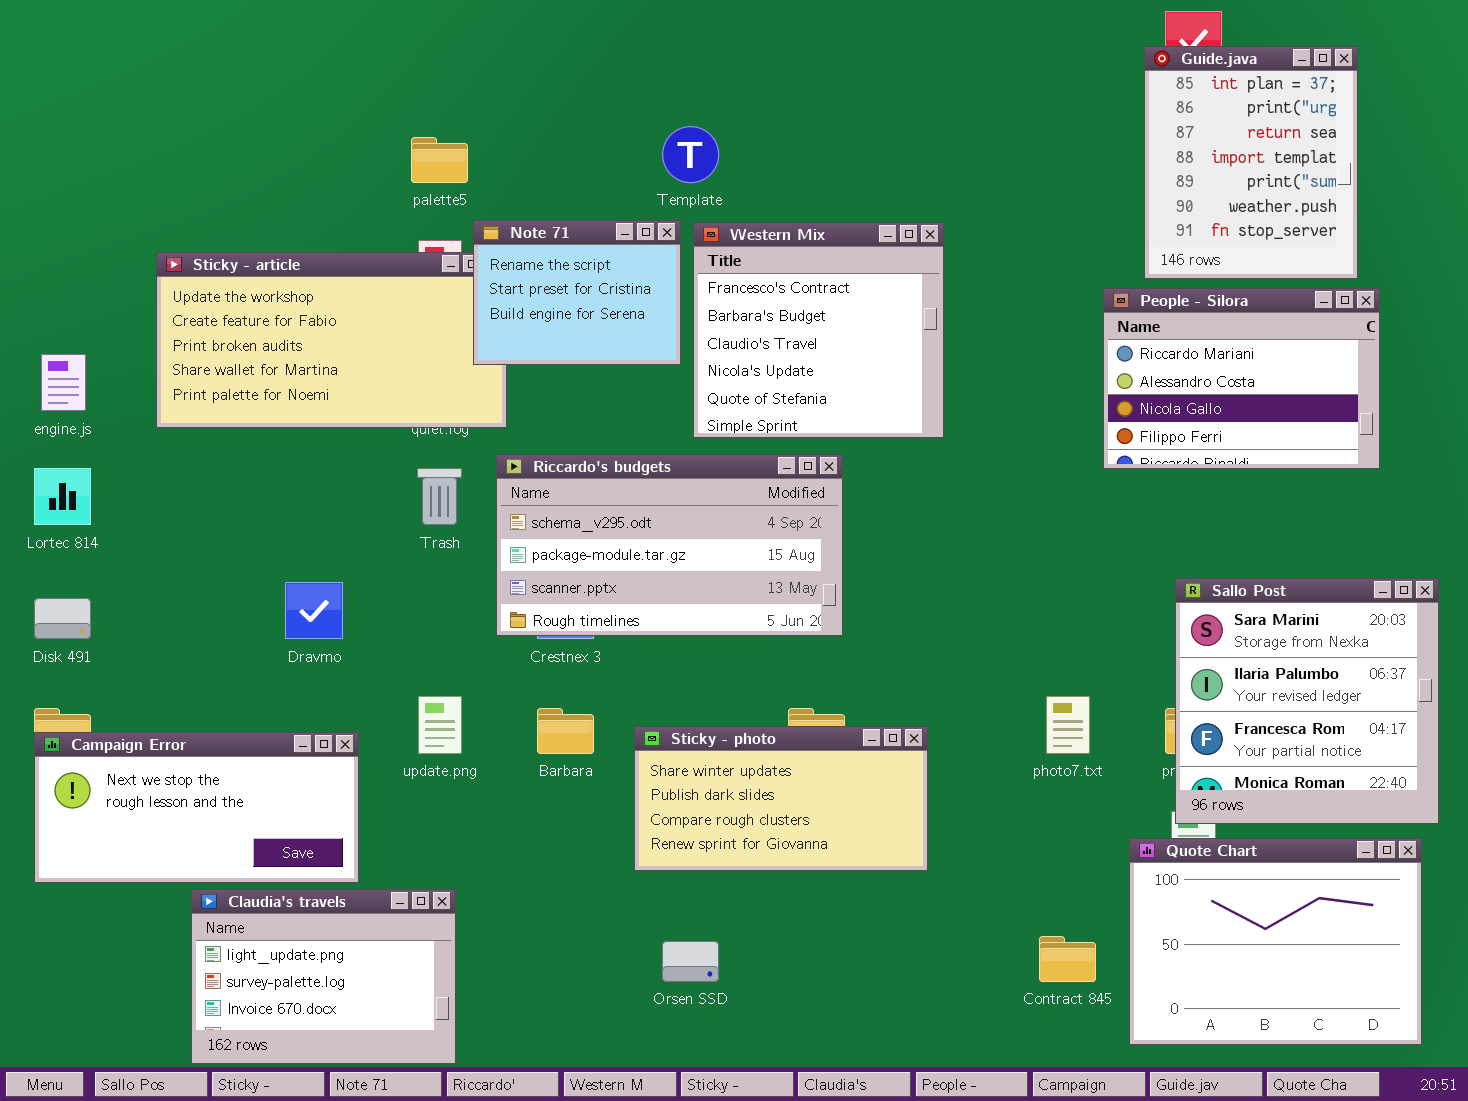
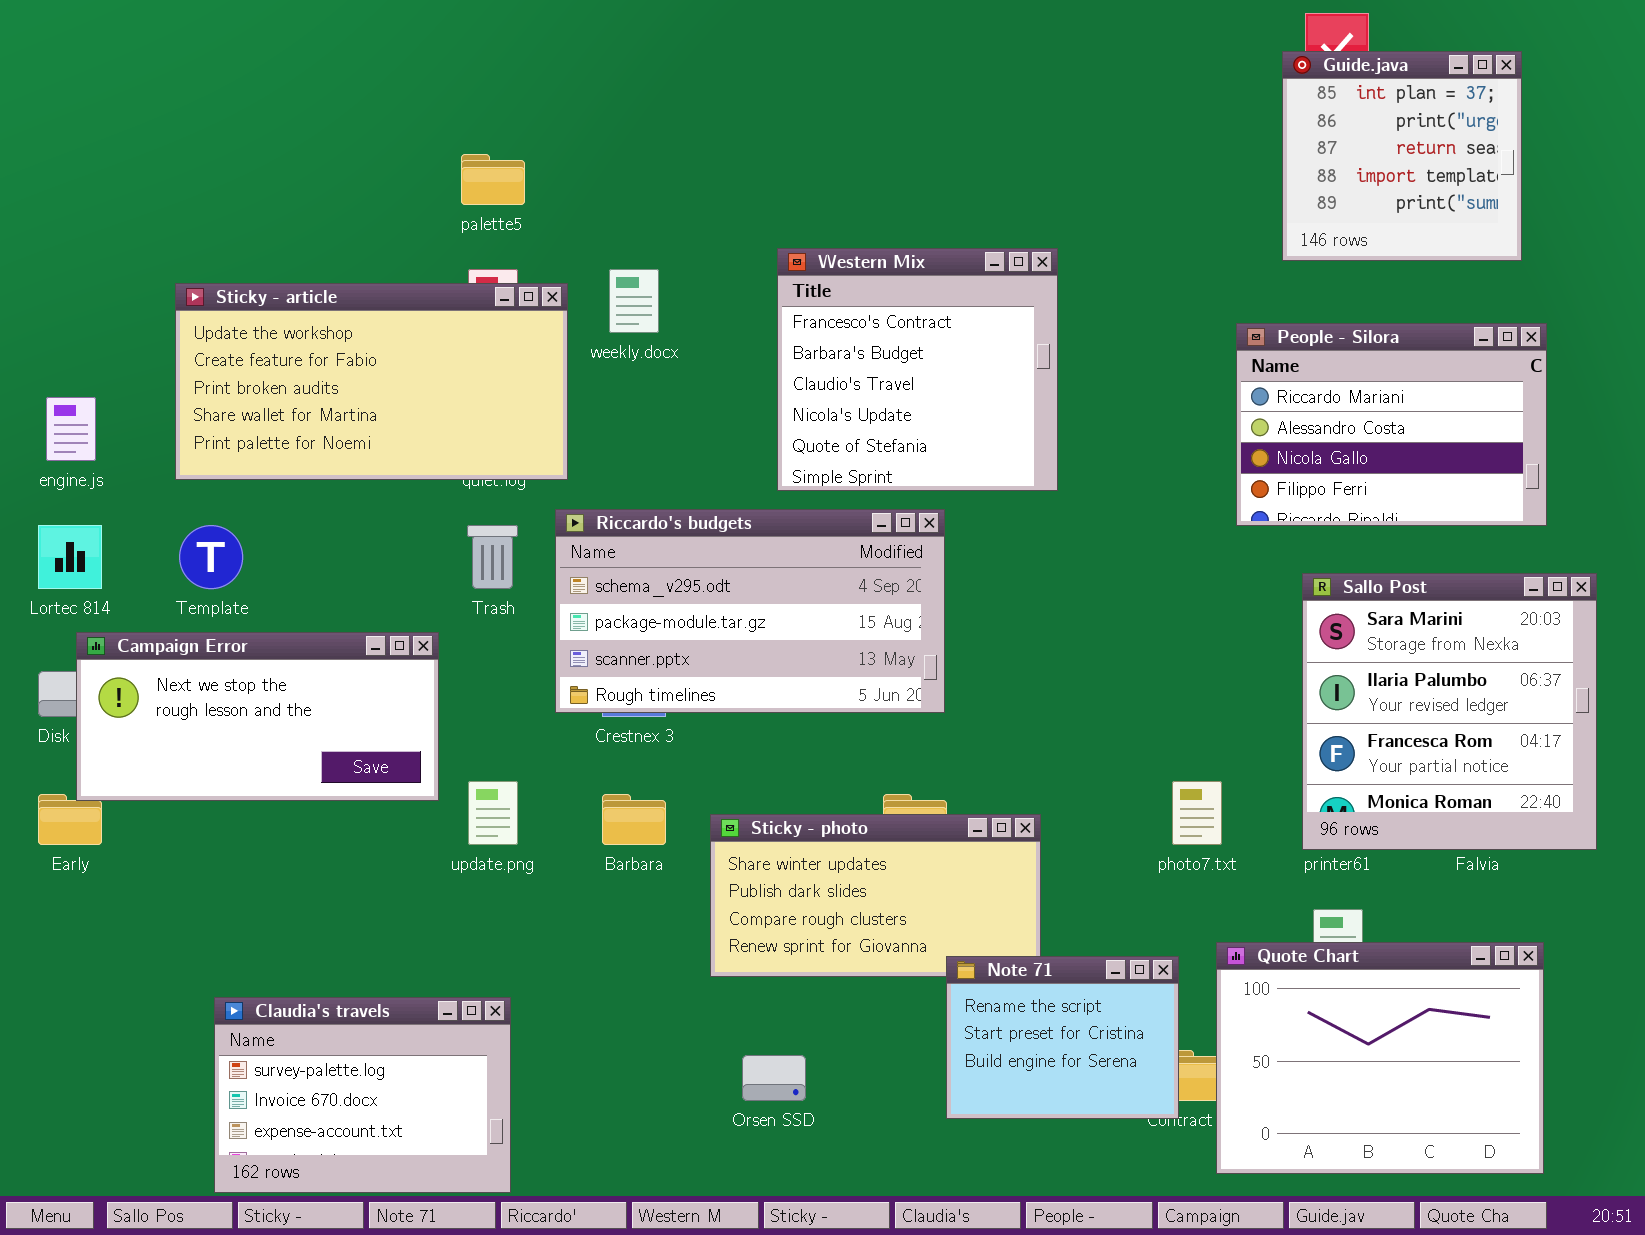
Guide.java: [1144,46,1358,279] -> [1282,51,1522,261], resized
Template: [662,126,719,183] -> [179,525,243,589], moved
Note 71: [473,220,681,365] -> [946,956,1179,1119], moved
Sallo Post: [1175,578,1439,824] -> [1302,573,1597,850], moved
Campaign Error: [34,732,359,883] -> [76,632,439,801], moved
Quote Chart: [1129,838,1422,1045] -> [1216,942,1544,1174], moved
Claudia's travels: [191,889,456,1064] -> [214,997,511,1193], scrolled down 1 row

